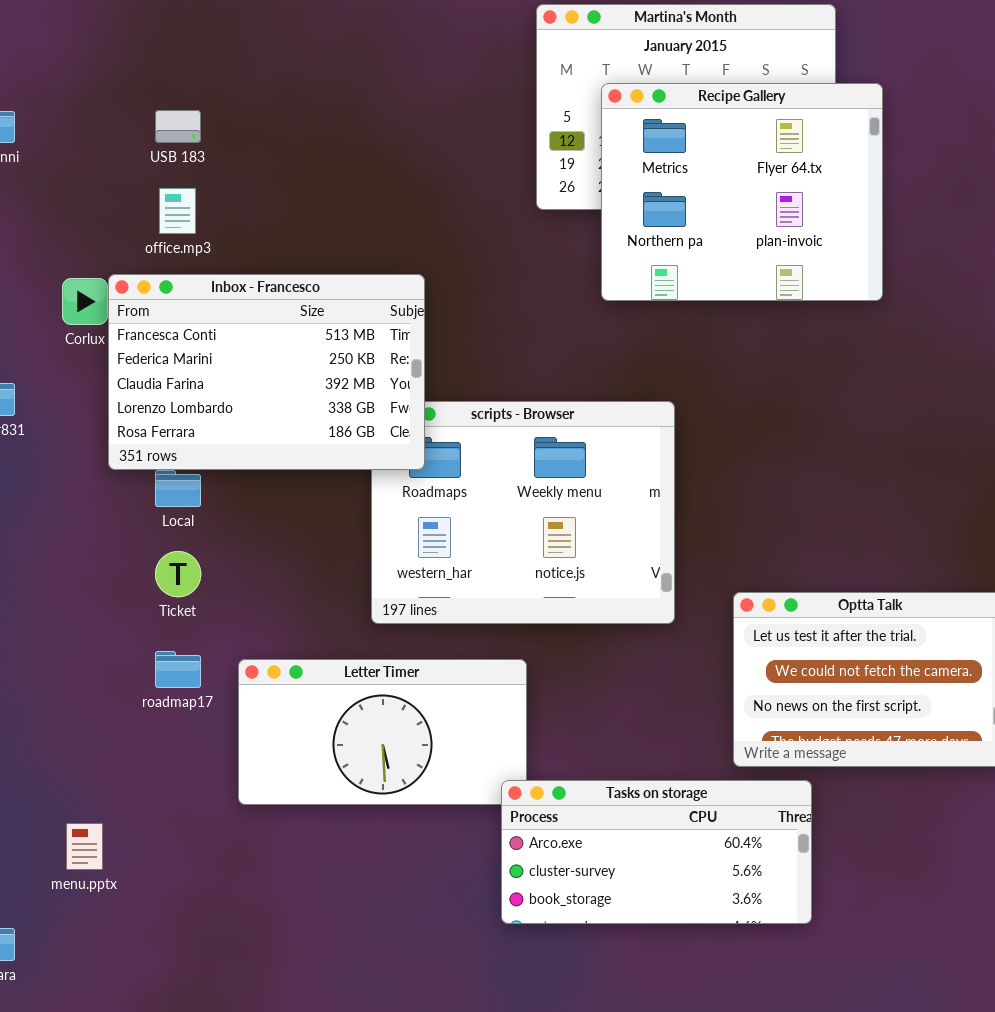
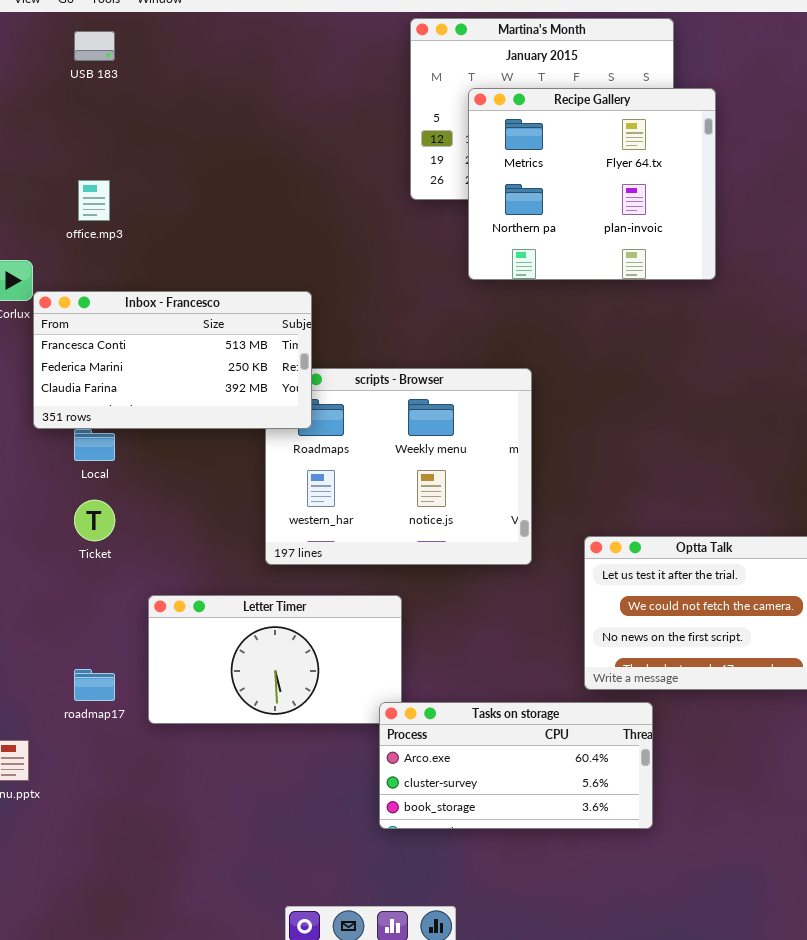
USB 183: [155,110,201,143] -> [74,31,115,61], moved
Inbox - Francesco: [108,274,425,470] -> [33,291,312,429], resized
roadmap17: [155,651,201,688] -> [74,669,115,701], moved

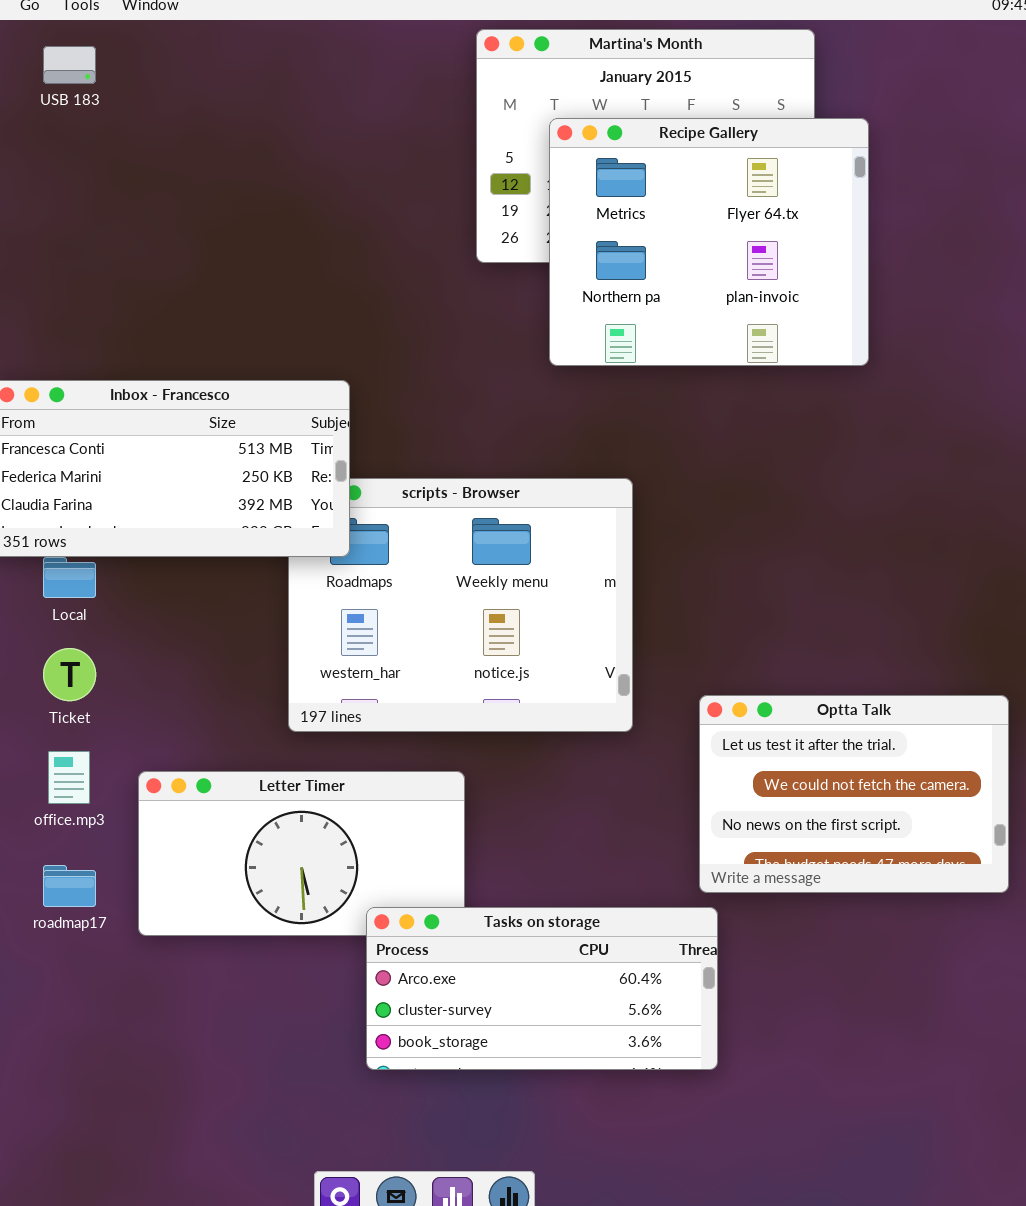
office.mp3: [78,180,110,221] -> [48,751,90,804], moved
Tasks on storage: [379,702,653,829] -> [366,907,718,1070], moved

